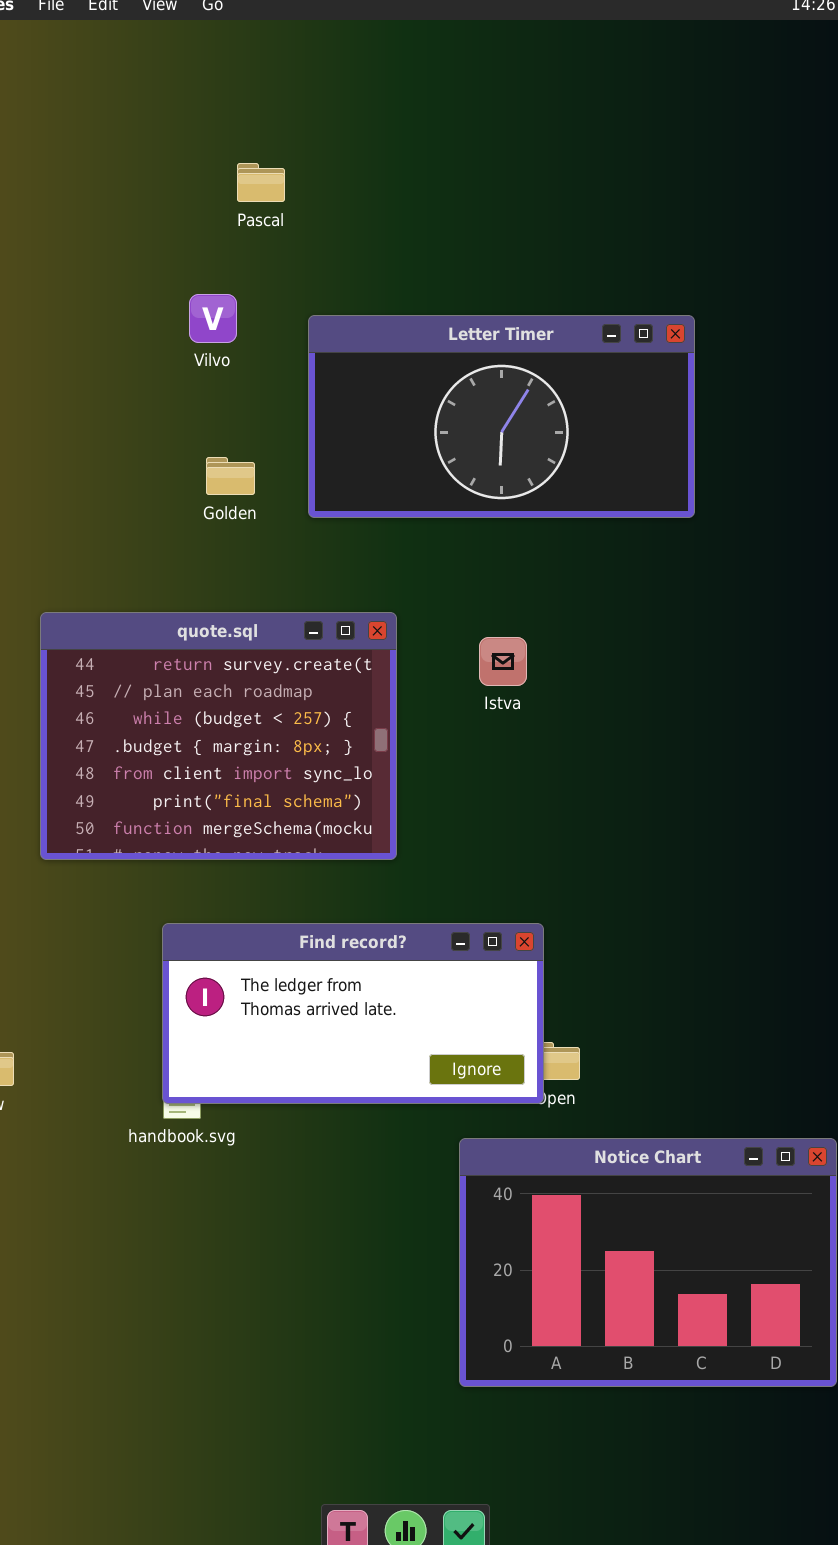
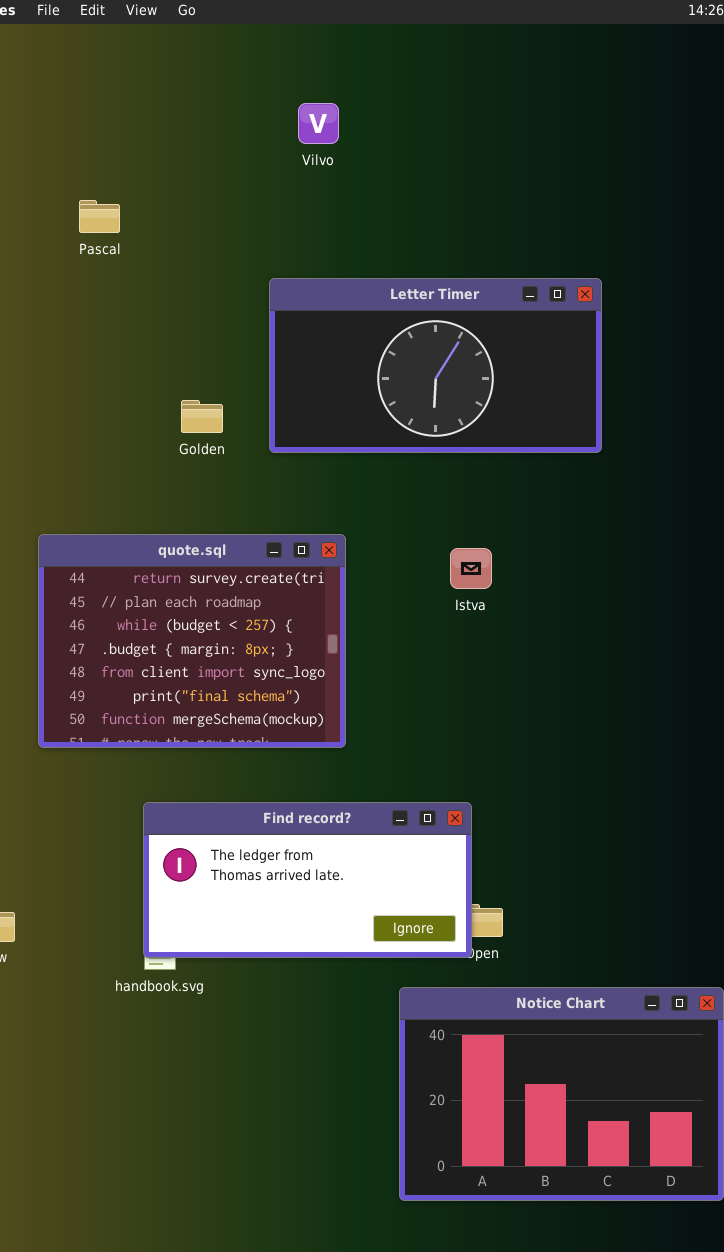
Pascal: [237,163,285,202] -> [79,200,120,233], moved
Vilvo: [189,294,237,343] -> [298,103,339,144], moved
Istva: [479,637,527,686] -> [450,548,492,589], moved

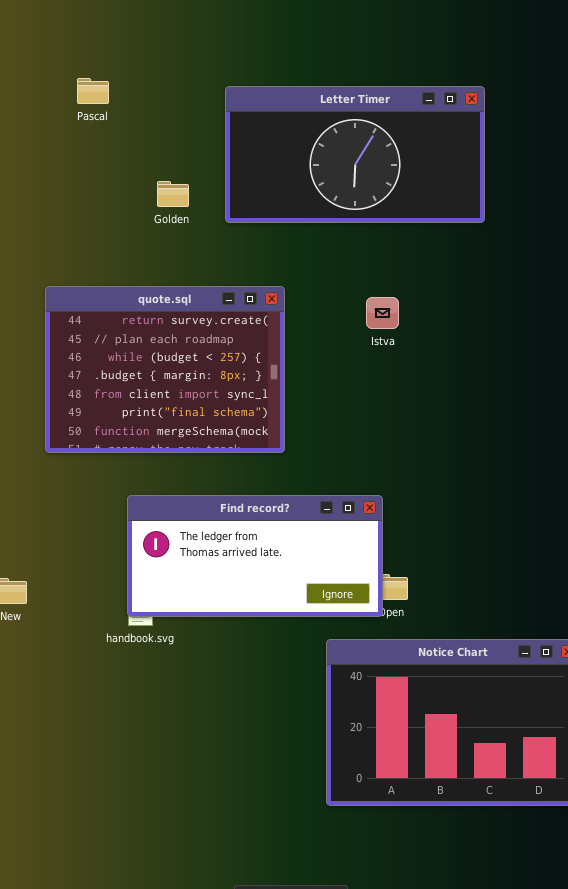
Pascal: [79,200,120,233] -> [77,78,109,104], moved

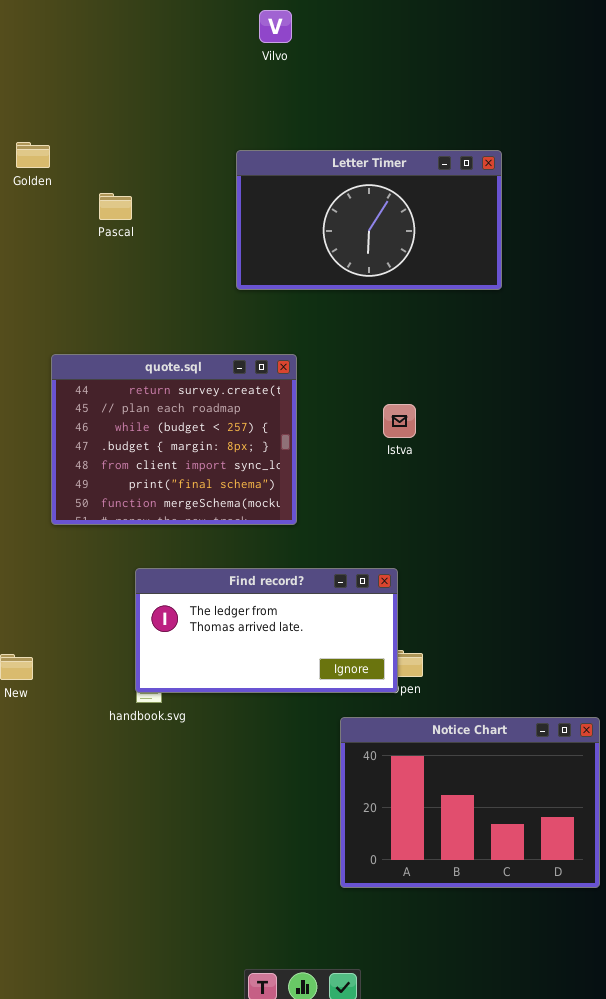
Pascal: [77,78,109,104] -> [99,193,132,220], moved
Golden: [157,181,189,207] -> [16,142,50,168], moved
Istva: [366,297,399,329] -> [383,404,416,438], moved

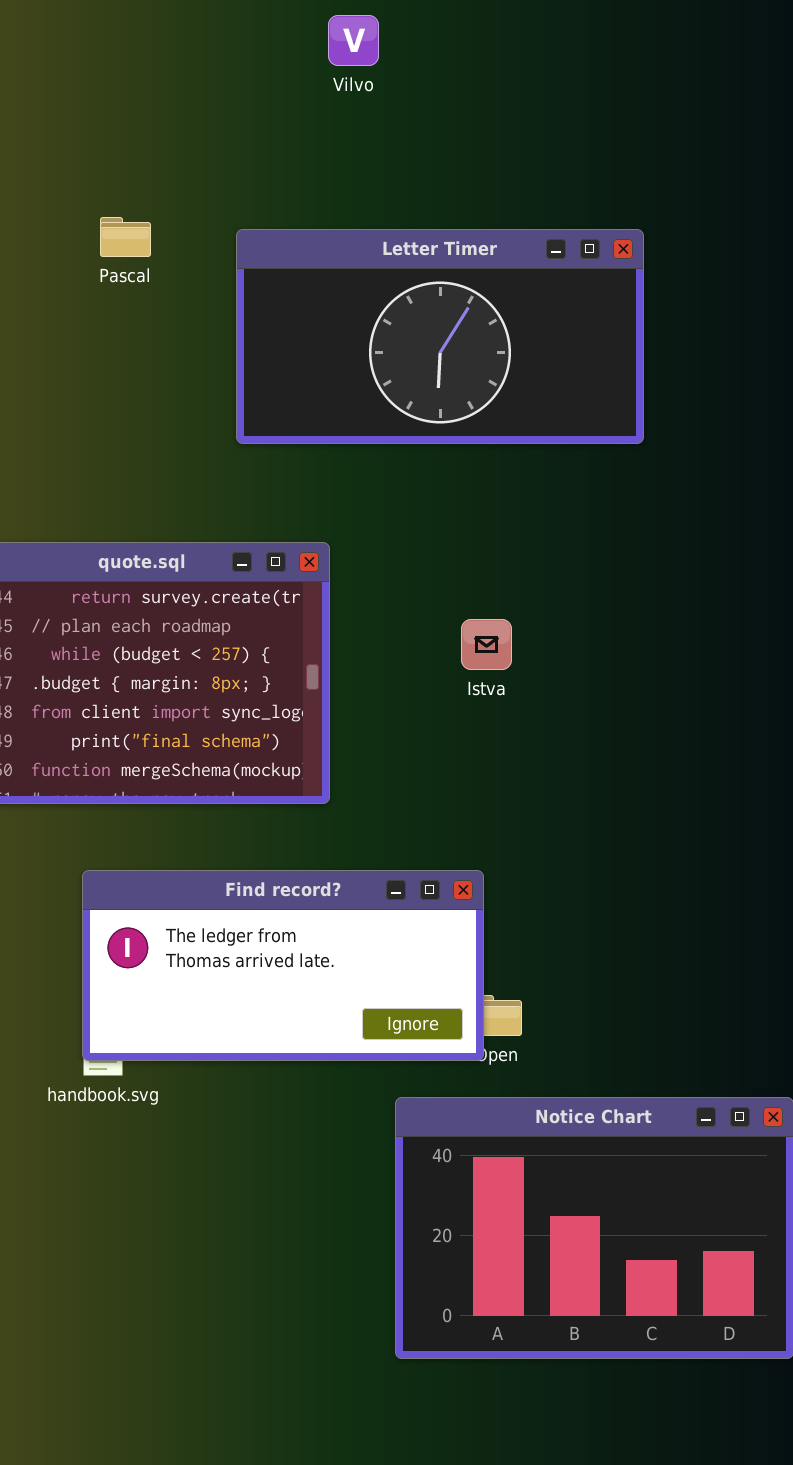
Vilvo: [259,10,292,43] -> [328,15,379,66], moved
Pascal: [99,193,132,220] -> [100,217,151,257], moved

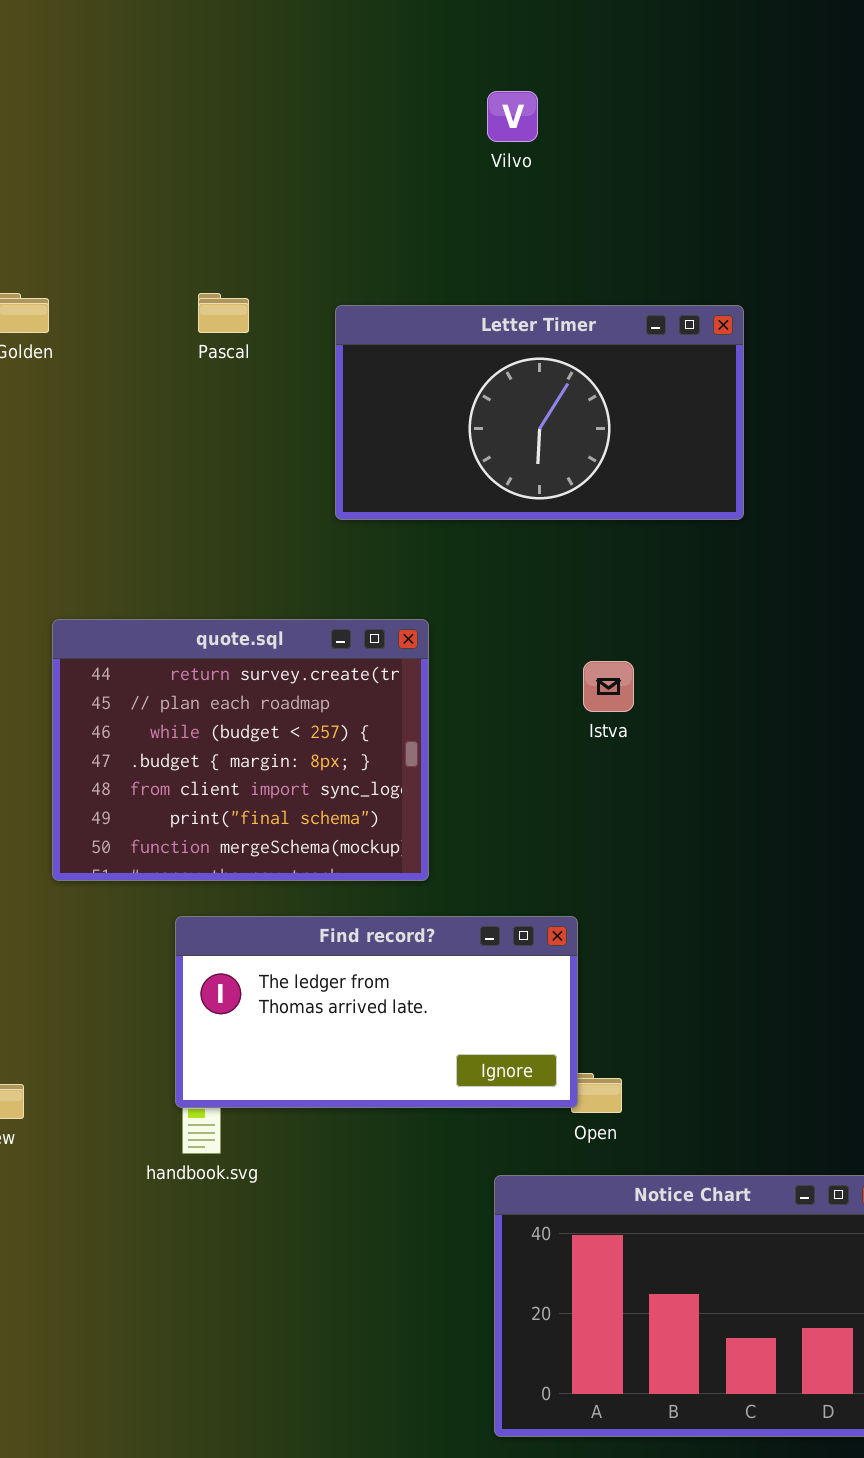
Vilvo: [328,15,379,66] -> [487,91,538,142], moved
Istva: [461,619,512,670] -> [583,661,634,712], moved
Find record?: [82,870,484,1061] -> [175,916,578,1108], moved

